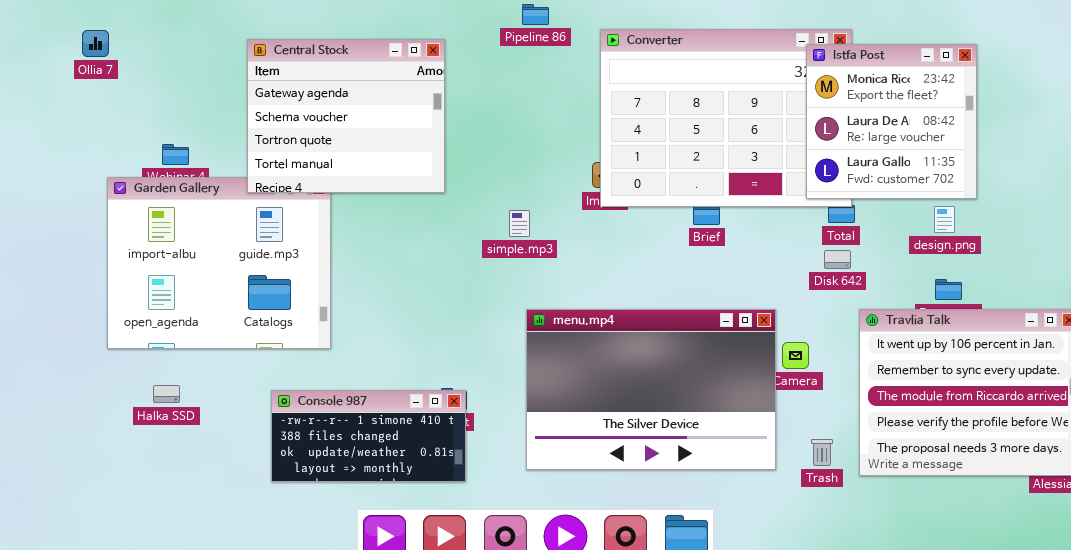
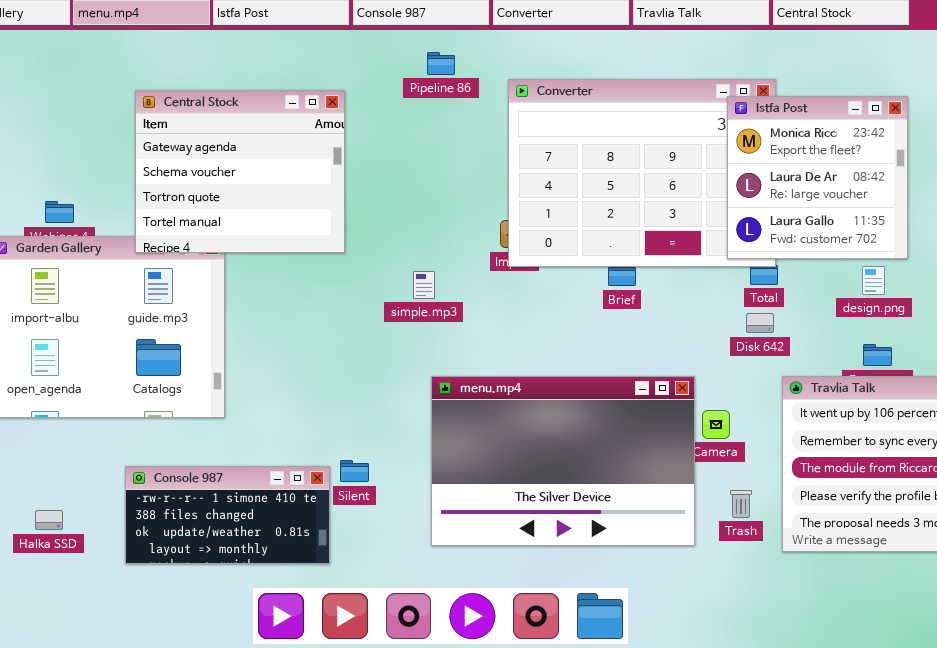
Halka SSD: [153,385,180,403] -> [35,510,63,530], moved
Console 987: [271,390,466,482] -> [125,466,330,564], moved
Trash: [811,439,833,466] -> [730,490,752,518], moved

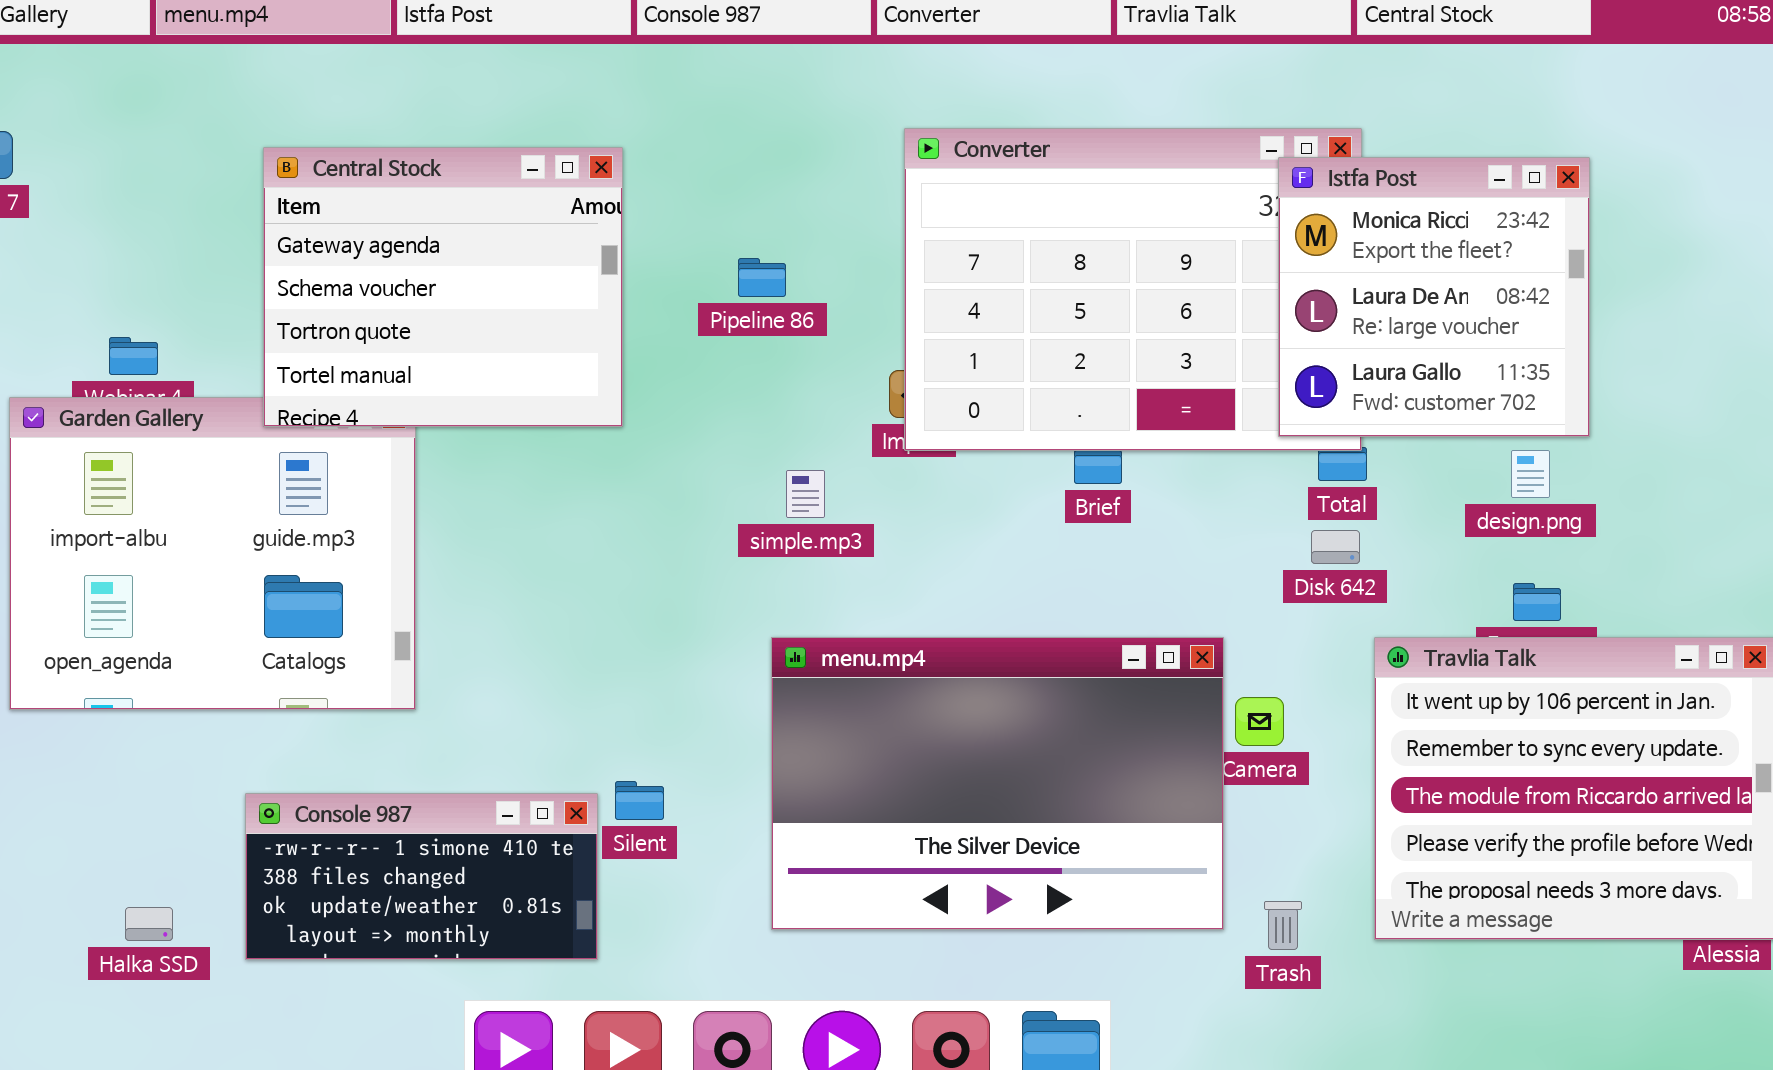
Pipeline 86: [427,52,455,75] -> [738,258,786,297], moved
simple.mp3: [413,271,435,299] -> [786,470,825,518], moved
Trash: [730,490,752,518] -> [1264,901,1302,950], moved
Halka SSD: [35,510,63,530] -> [125,907,173,941], moved

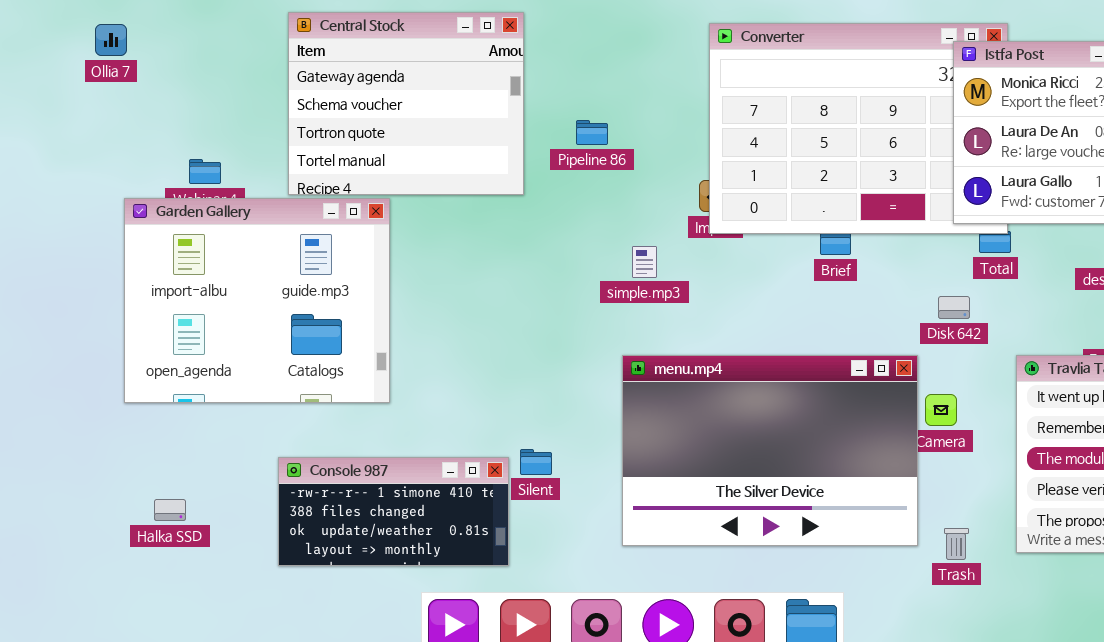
Central Stock: [263,147,623,427] -> [288,12,524,195], moved
Pipeline 86: [738,258,786,297] -> [576,120,608,145], moved
Disk 642: [1311,530,1360,564] -> [938,296,970,319], moved
Halka SSD: [125,907,173,941] -> [154,499,186,521], moved

